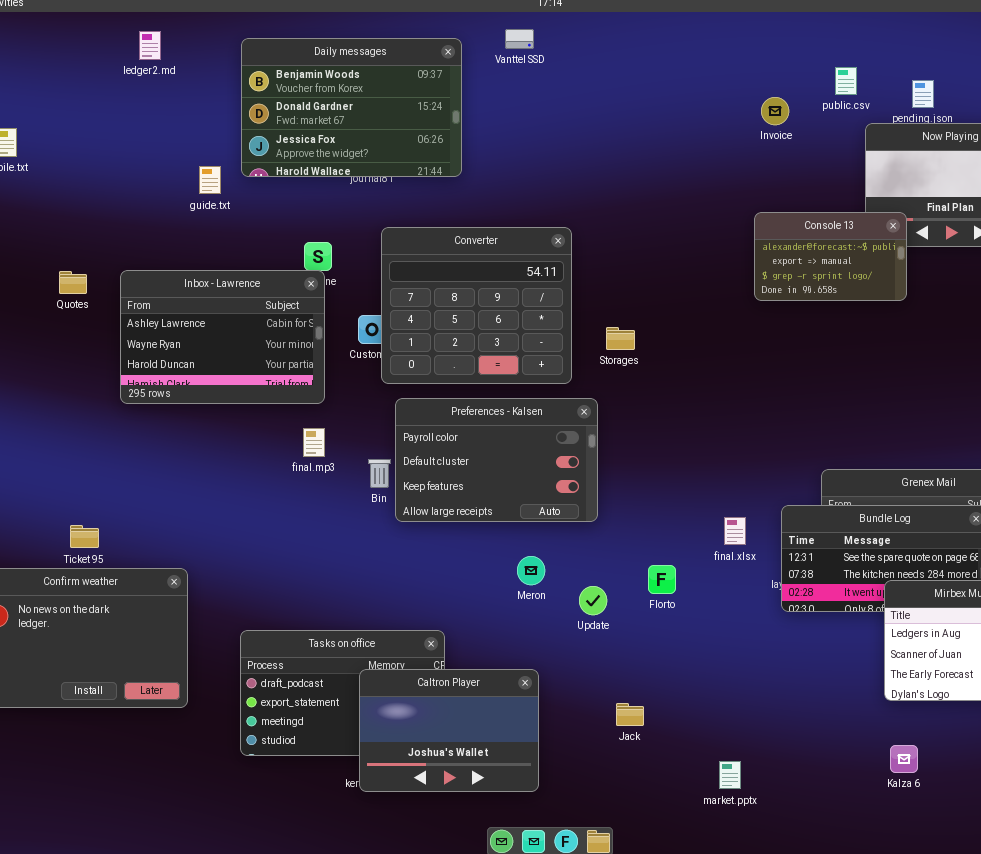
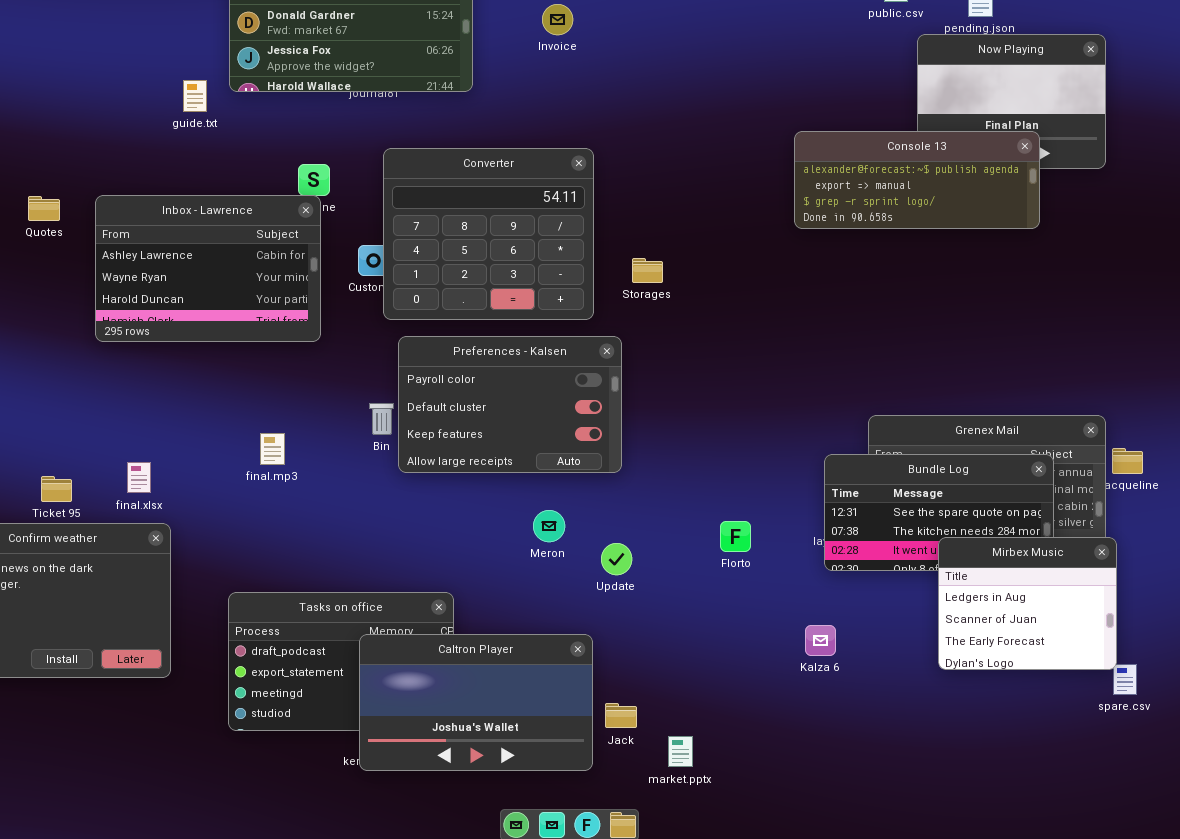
Invoice: [761,97,789,125] -> [542,4,573,35], moved
Console 13: [754,212,907,301] -> [794,131,1040,229], resized
final.mp3: [303,428,325,457] -> [260,433,285,465], moved
final.xlsx: [724,517,746,545] -> [127,462,151,493], moved
Florto: [648,565,676,594] -> [720,521,751,552], moved
Caltron Player: [359,669,539,792] -> [359,634,593,771], resized
Jack: [616,703,644,726] -> [605,703,637,728], moved
Kalza 6: [890,745,918,773] -> [805,625,836,656], moved
market.pptx: [719,761,741,789] -> [668,736,693,767], moved

